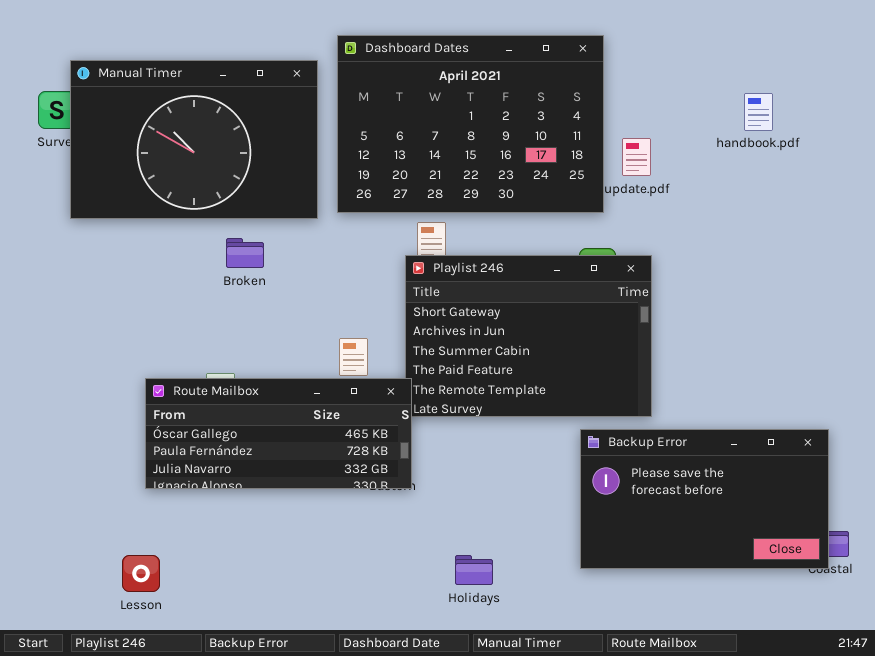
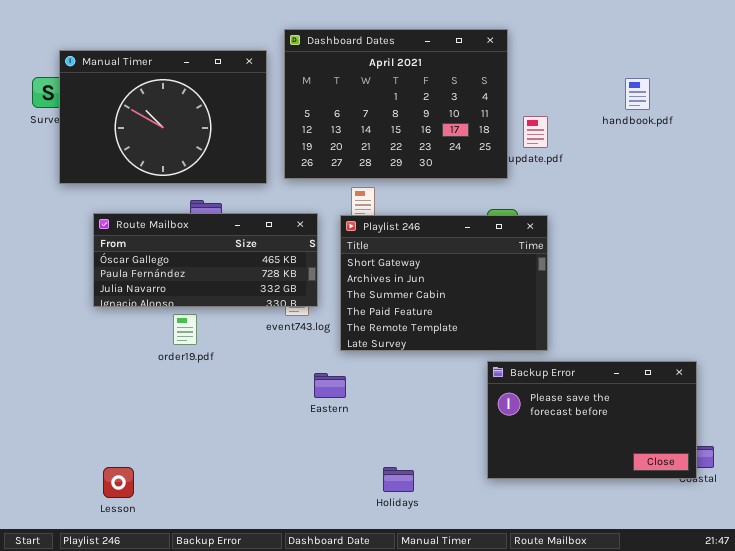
Route Mailbox: [145,378,412,489] -> [93,213,318,307], moved

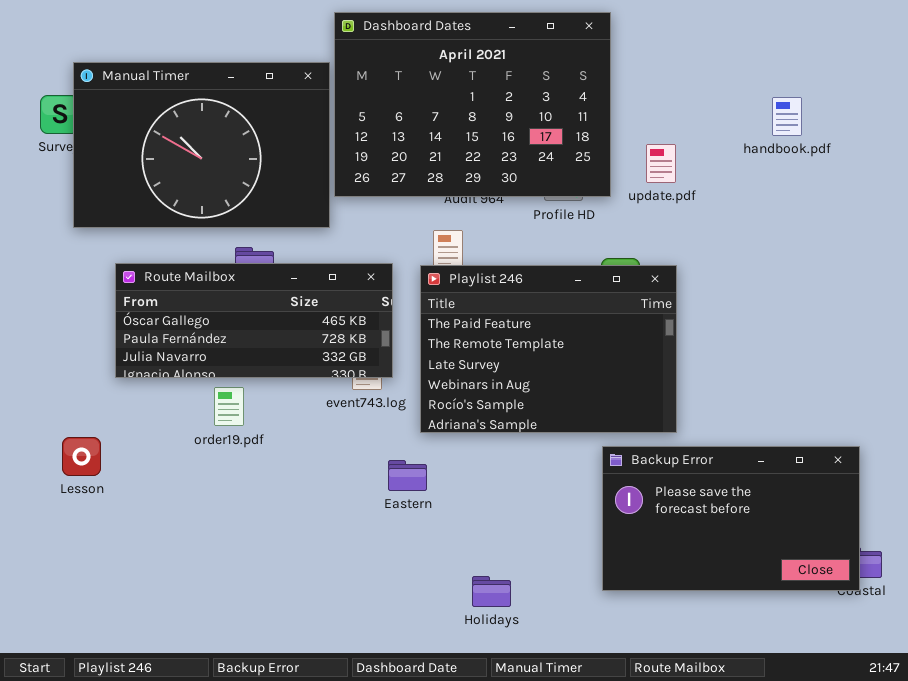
Dashboard Dates: [284,29,508,179] -> [334,12,611,197], moved
Playlist 246: [340,215,548,351] -> [420,265,677,433], scrolled down 3 rows
Lesson: [103,467,134,498] -> [62,437,101,476], moved

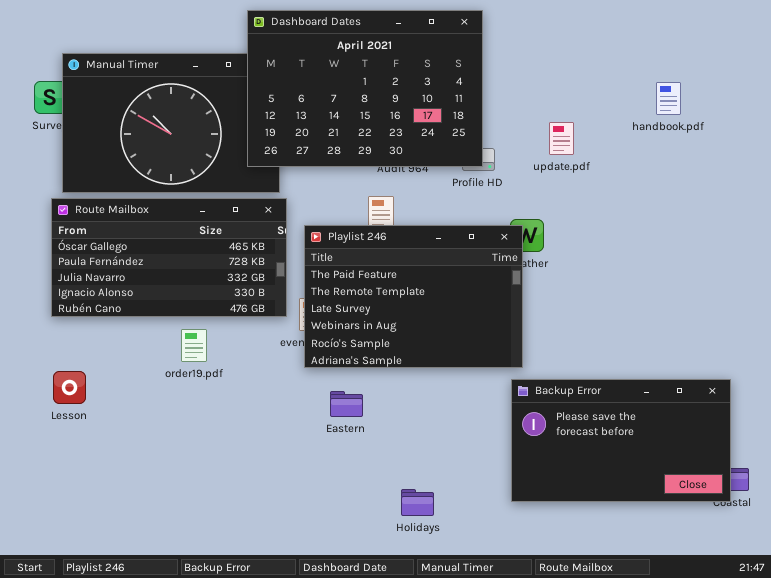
Dashboard Dates: [334,12,611,197] -> [247,10,483,167], moved
Route Mailbox: [115,263,393,378] -> [51,198,287,317], moved, resized
Playlist 246: [420,265,677,433] -> [304,225,523,368], moved

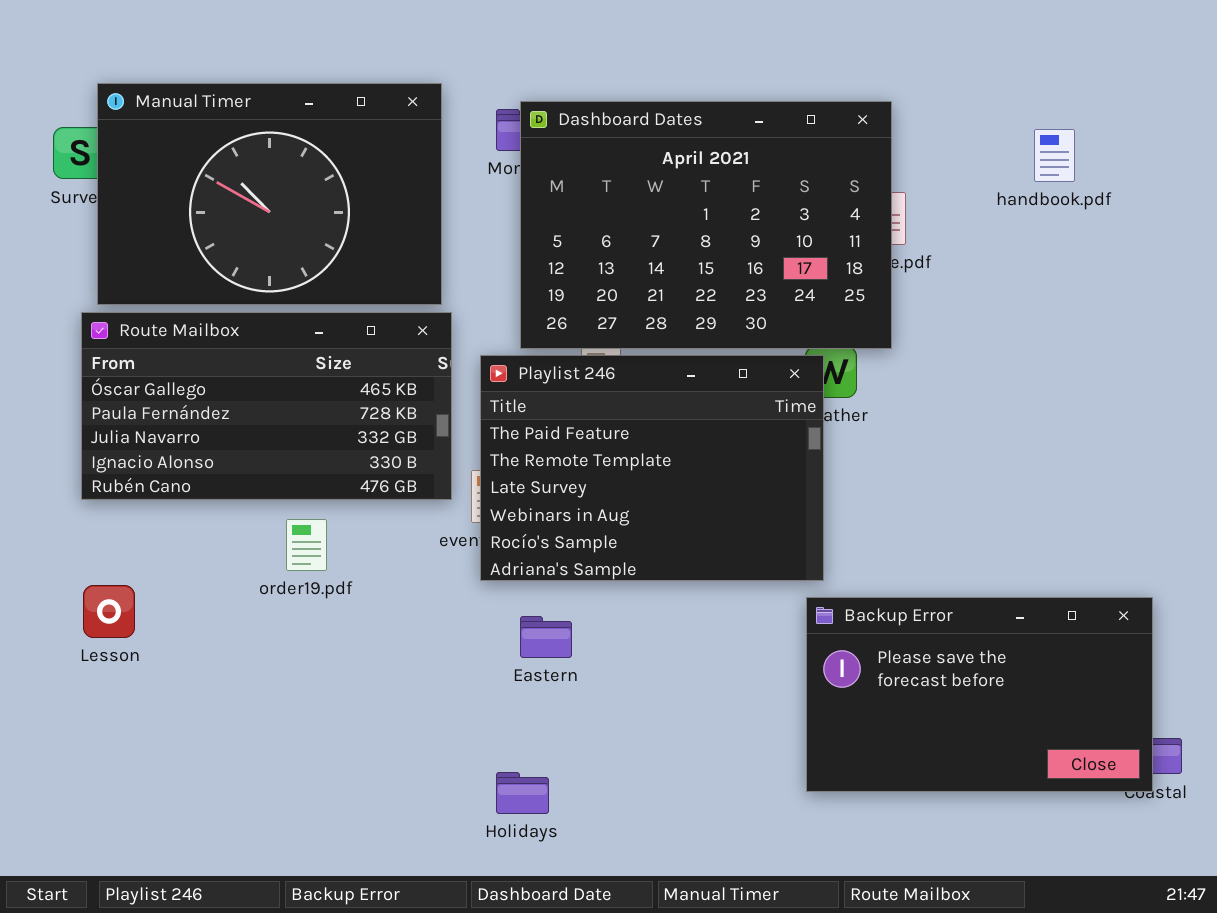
Dashboard Dates: [247,10,483,167] -> [520,101,892,349], moved
Holidays: [401,489,434,516] -> [496,772,549,814], moved

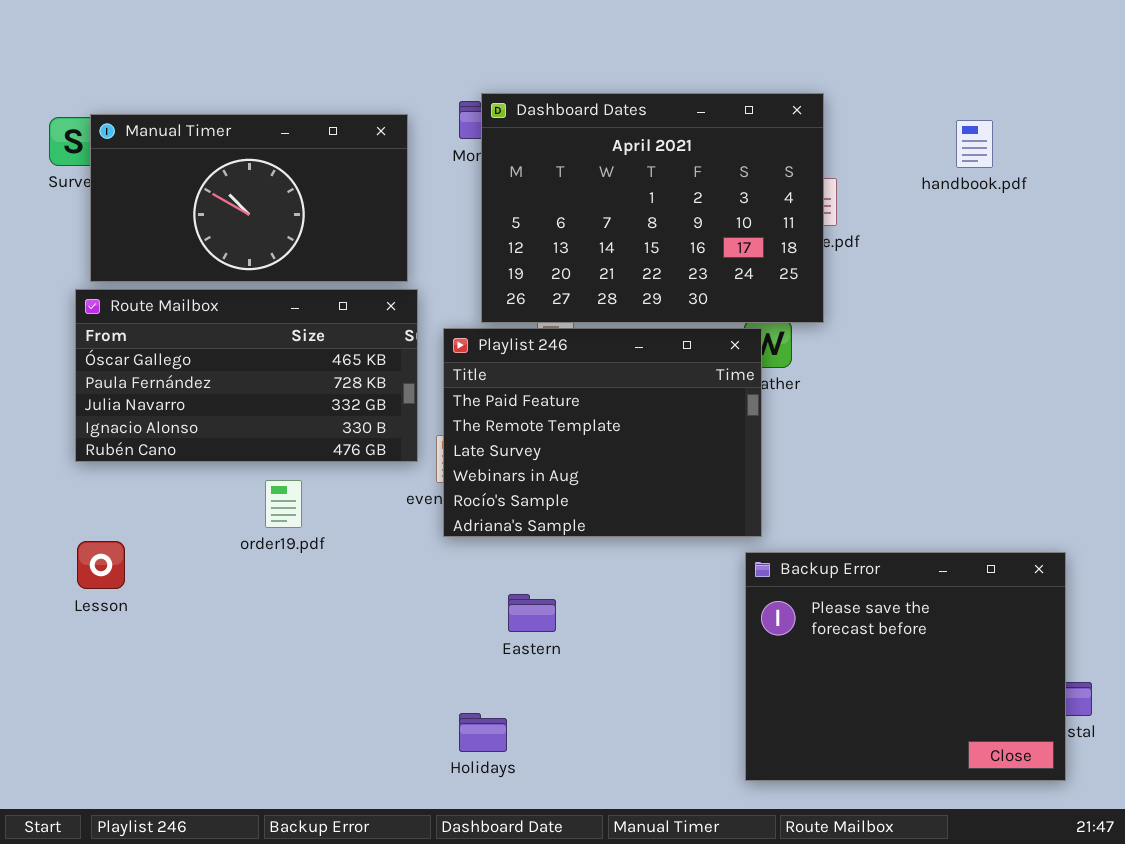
Manual Timer: [97,83,442,305] -> [90,114,408,282], resized
Backup Error: [806,597,1153,792] -> [745,552,1066,781], resized
Eastern: [520,616,572,658] -> [508,594,556,632], moved

